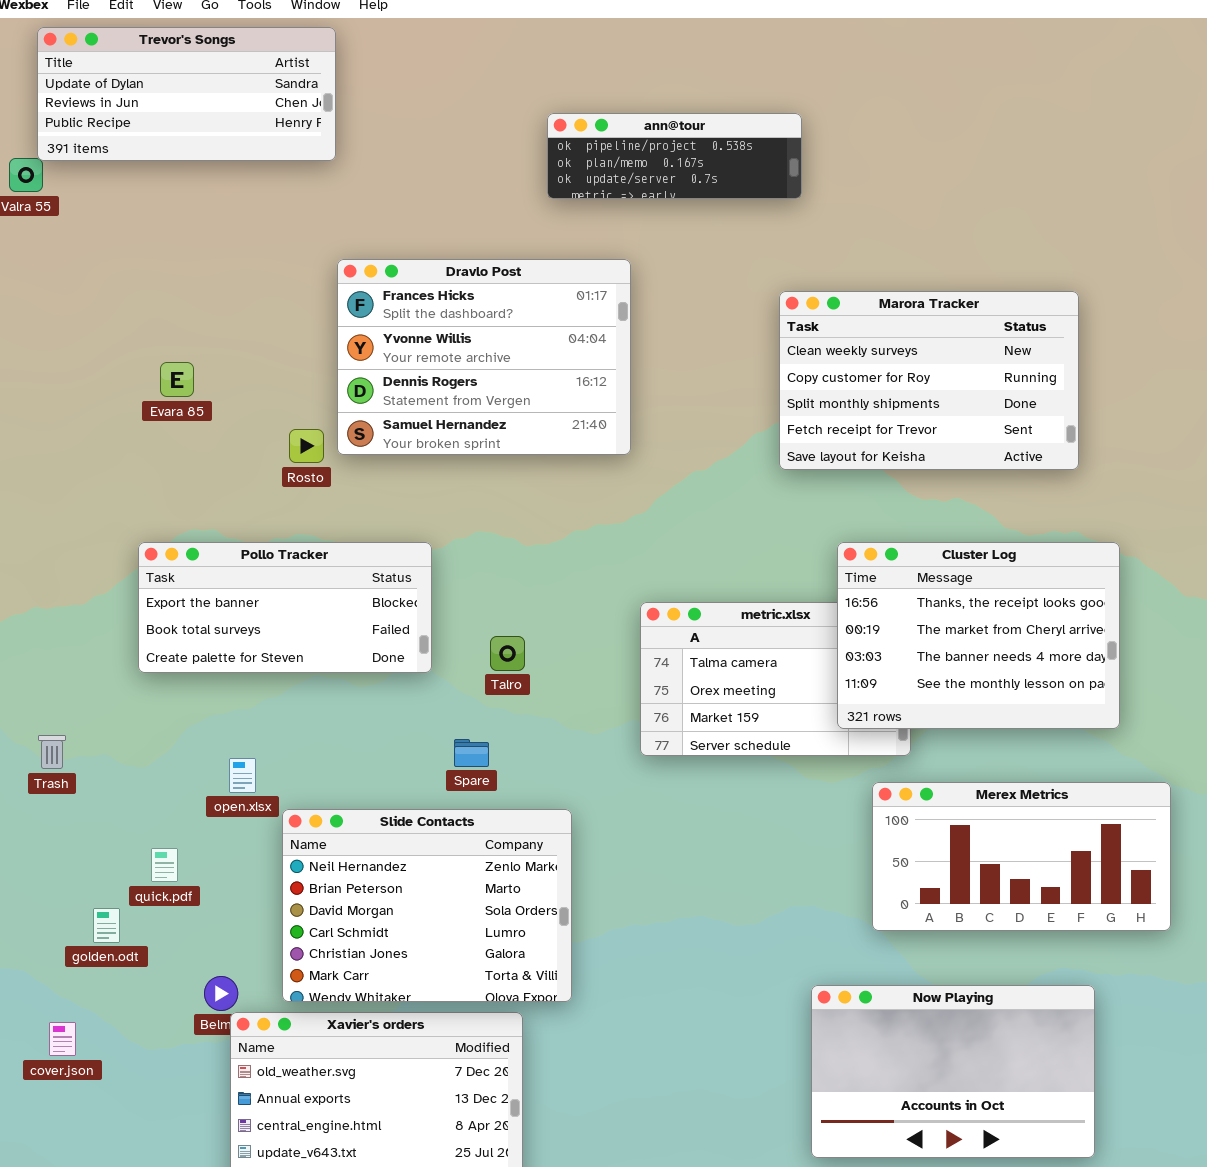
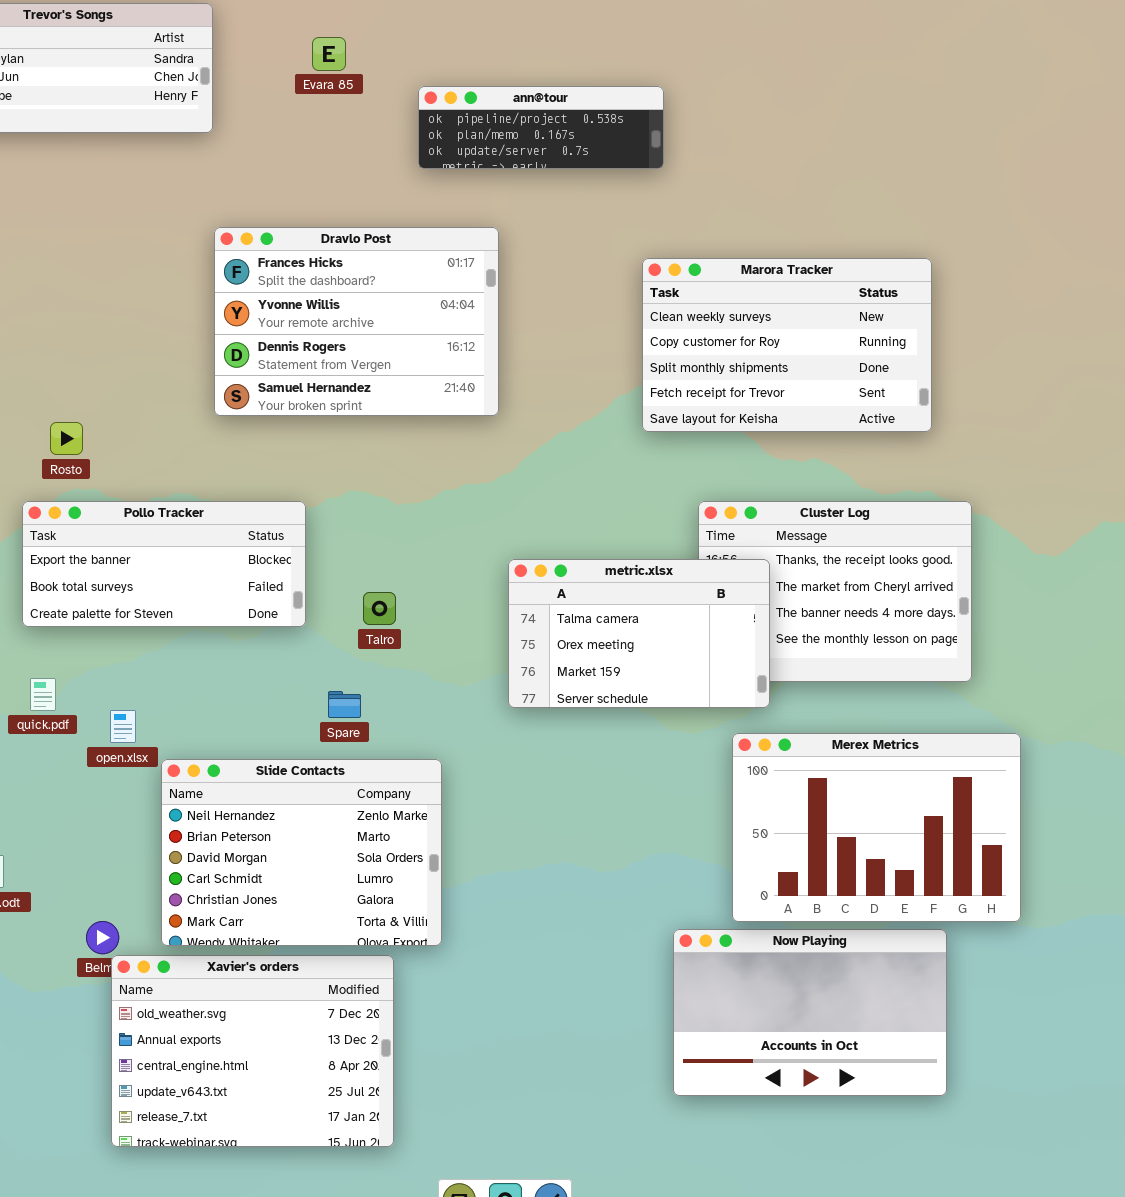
Evara 85: [160,362,194,397] -> [312,37,346,71], moved
Rosto: [289,429,324,463] -> [50,422,83,455], moved
metric.xlsx: [640,602,911,756] -> [508,559,770,708], raised
Merex Metrics: [872,782,1171,931] -> [732,733,1021,922], resized
quick.pdf: [151,848,178,882] -> [30,678,56,711], moved

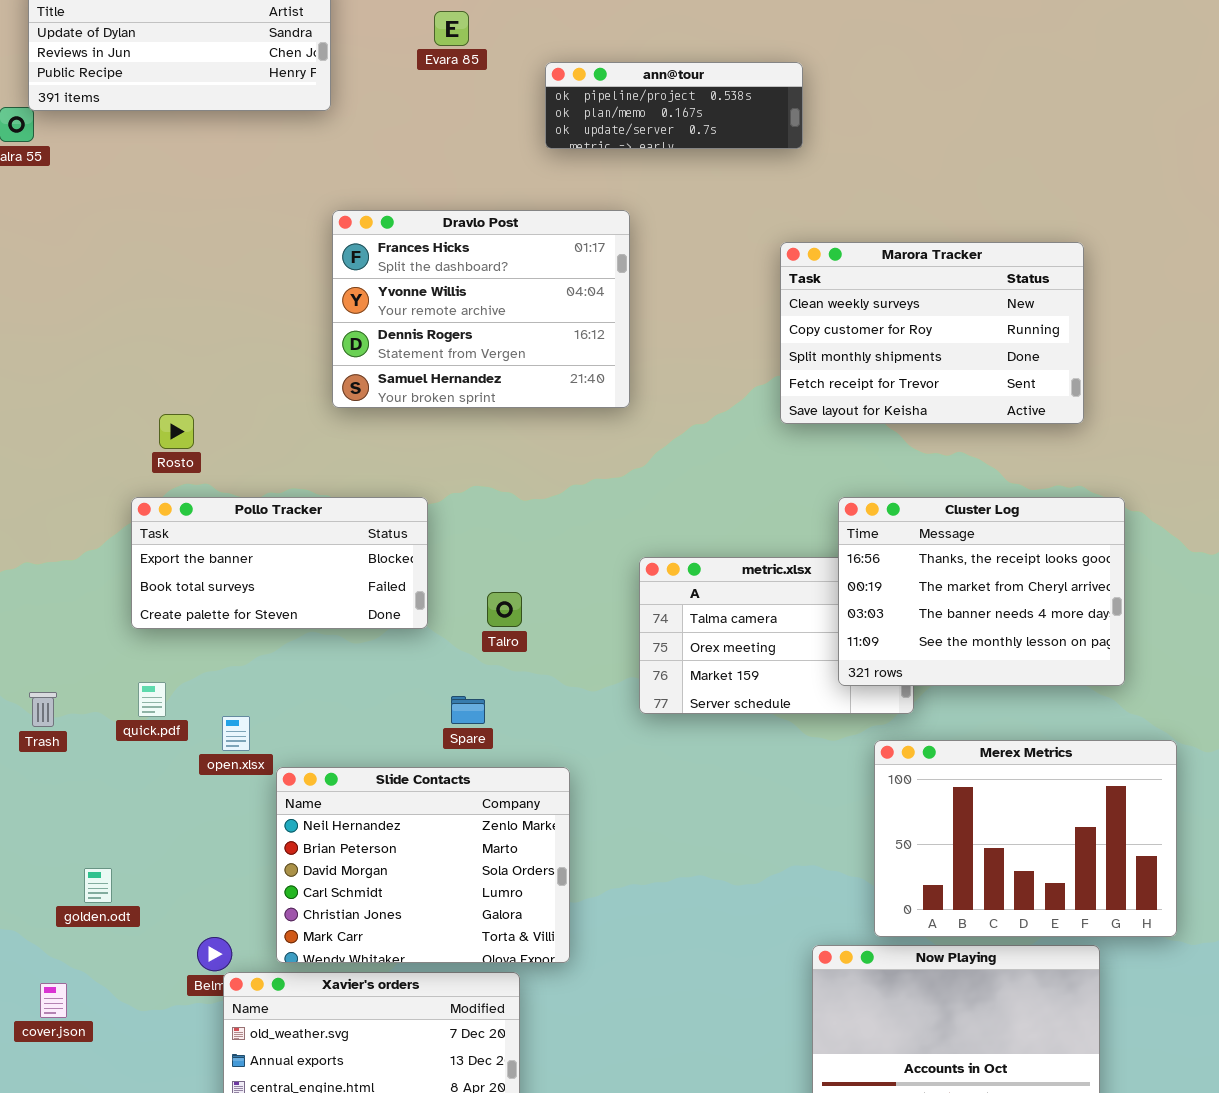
Cluster Log: [698,501,972,682] -> [838,497,1125,686], raised

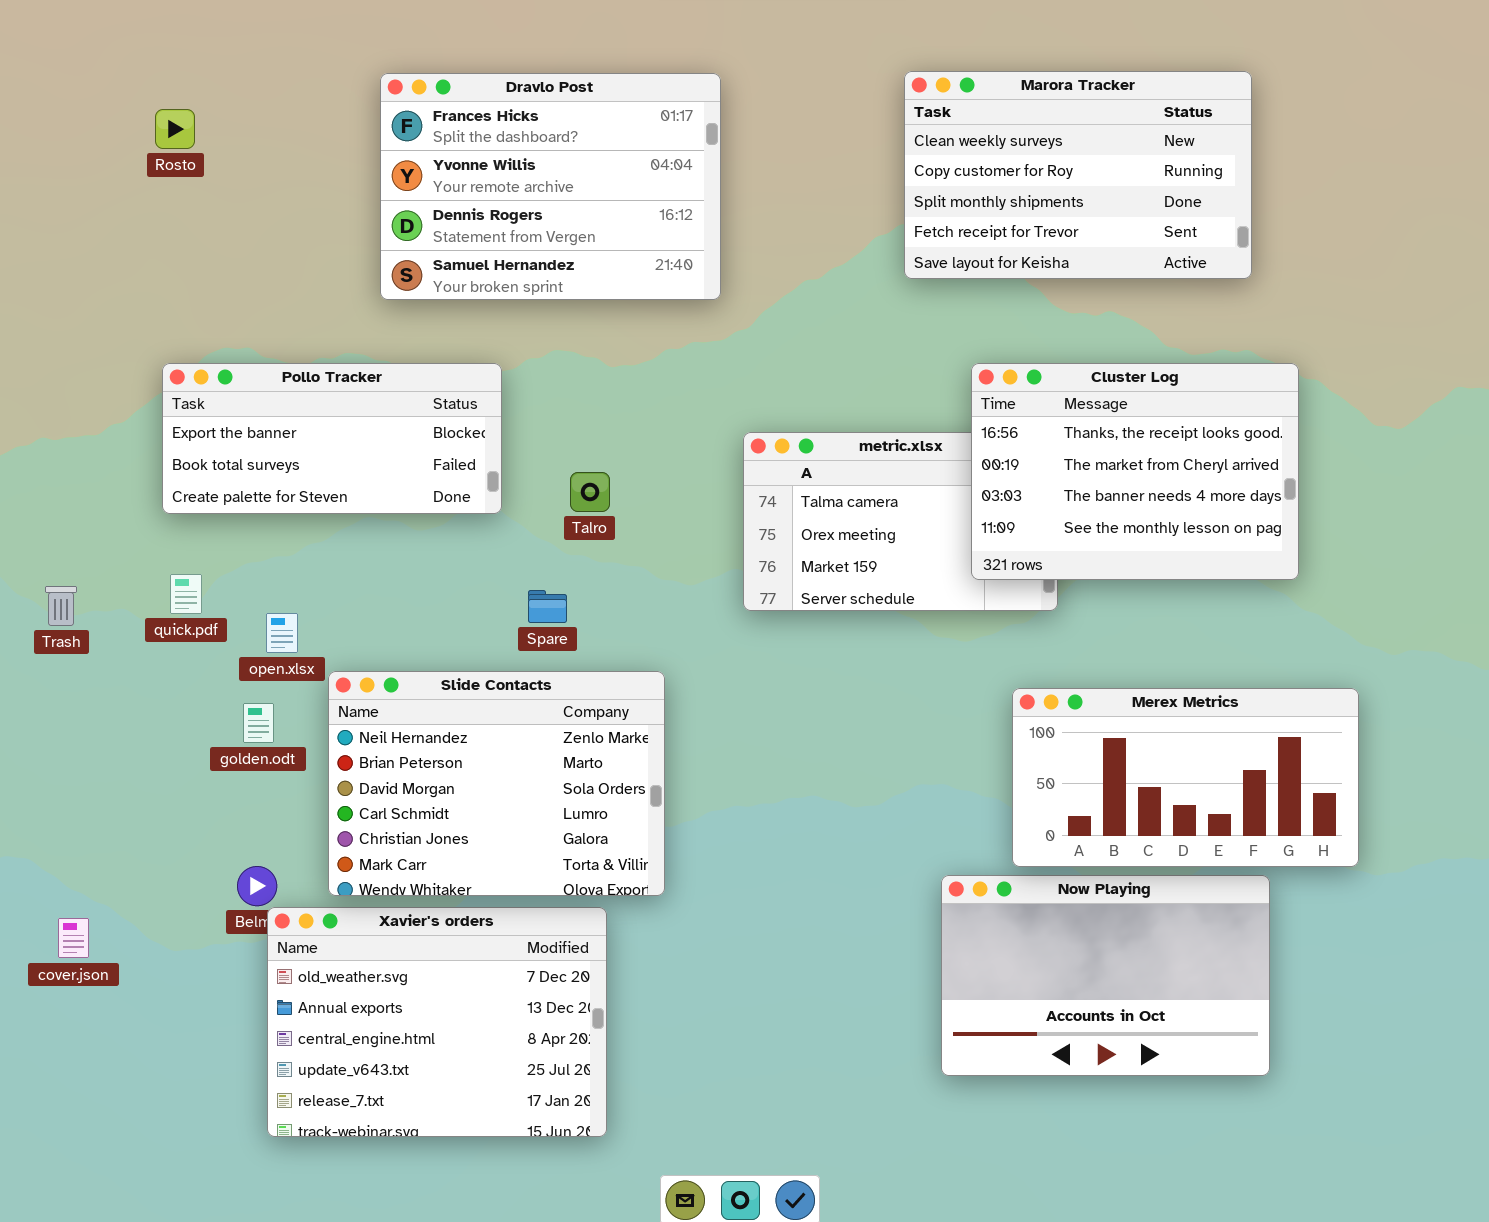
Dravlo Post: [332,210,630,408] -> [380,73,721,300], moved
Rosto: [159,414,194,449] -> [155,109,195,149], moved
Merex Metrics: [874,740,1177,937] -> [1012,688,1359,867], resized
golden.odt: [84,868,112,903] -> [243,703,274,743], moved

